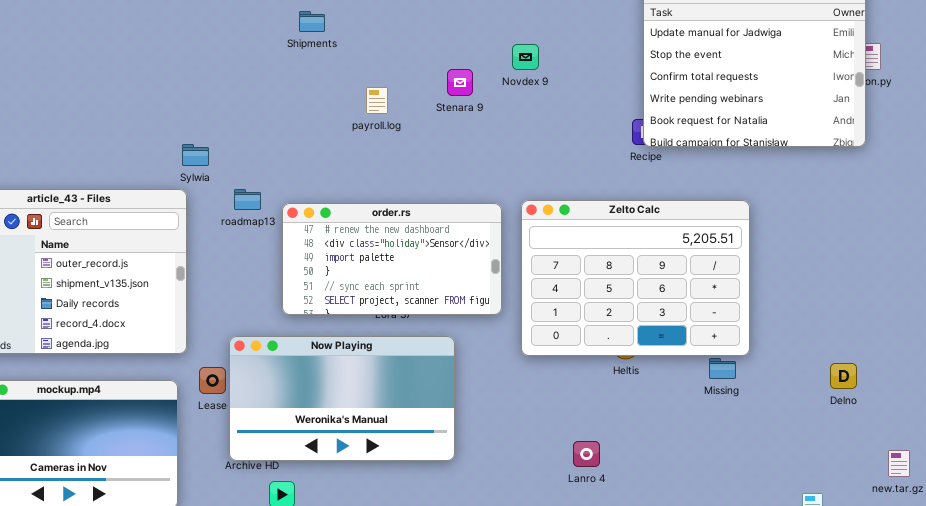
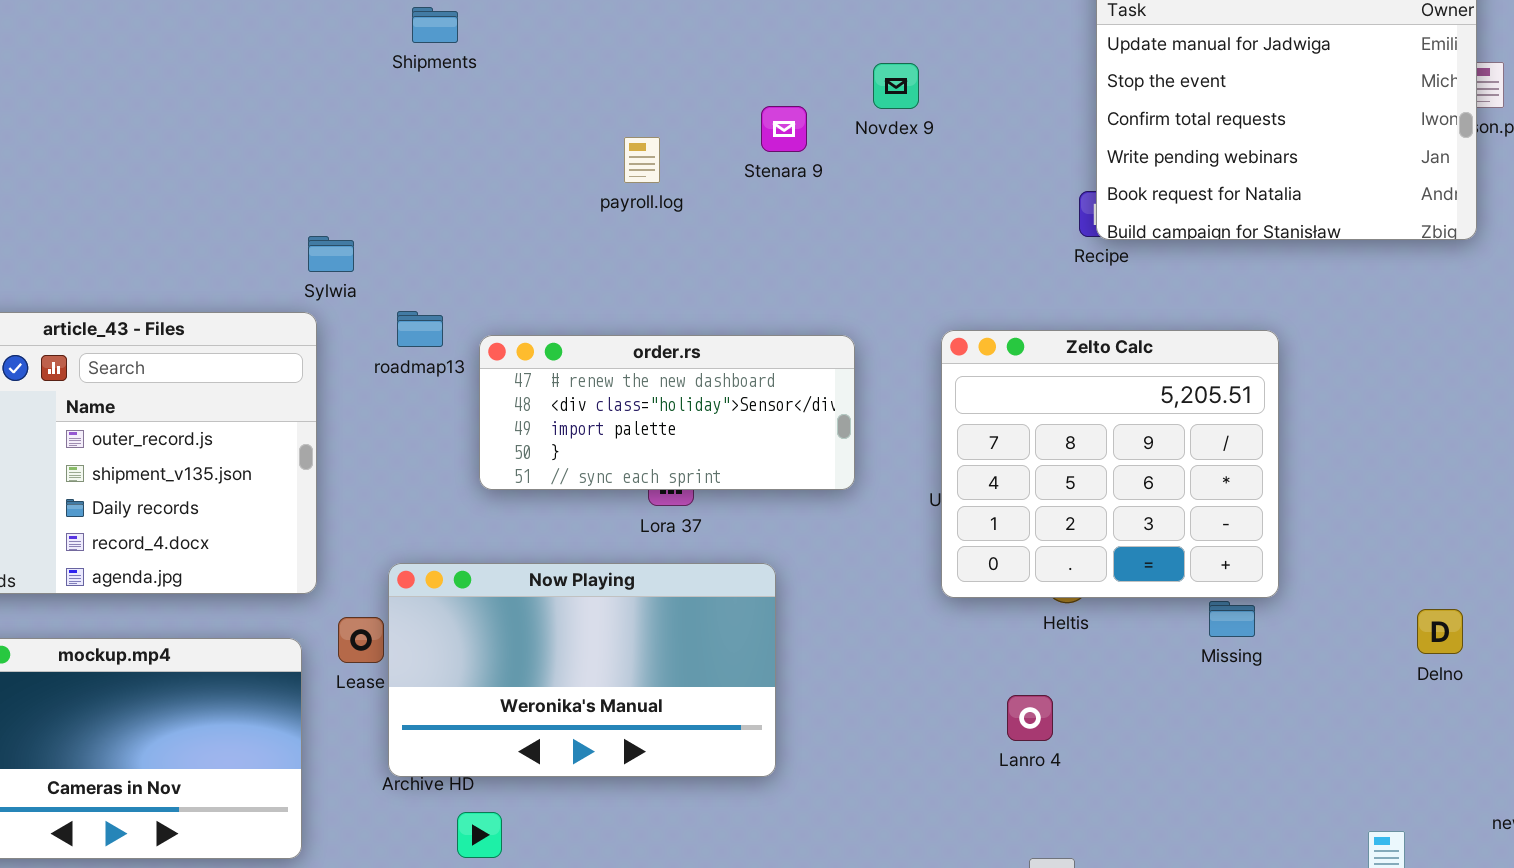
Shipments: [299,11,325,32] -> [412,7,458,43], moved
Zelto Calc: [521,200,750,356] -> [941,330,1279,598], resized
order.rs: [282,203,502,315] -> [479,335,855,490], resized
Lanro 4: [573,441,600,467] -> [1007,695,1053,741], moved

